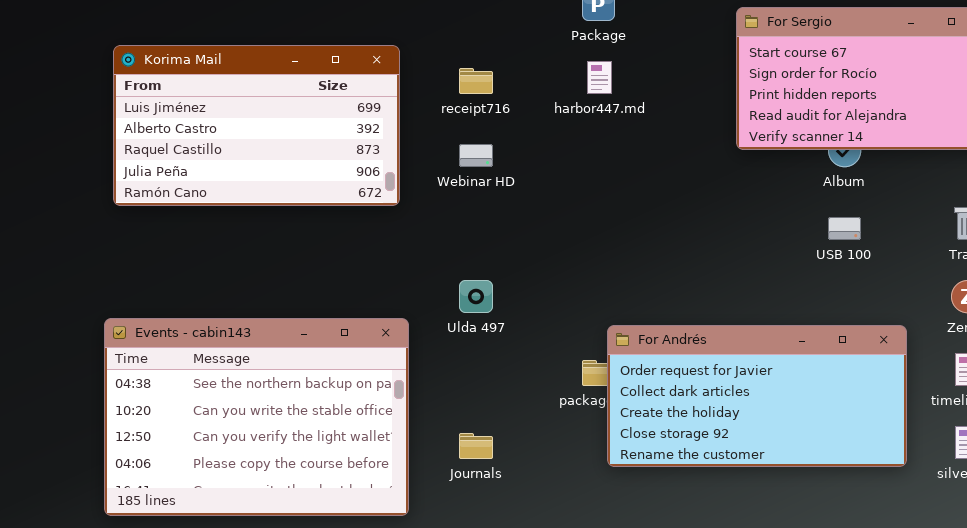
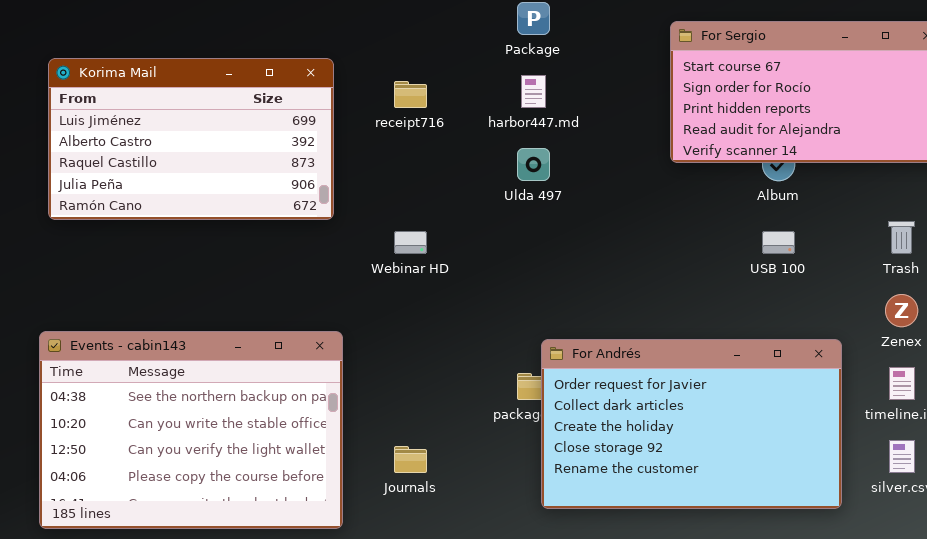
Webinar HD: [459,144,493,167] -> [394,231,427,254], moved
Ulda 497: [459,280,493,313] -> [517,148,550,181], moved
For Andrés: [607,325,907,467] -> [541,339,842,509], resized

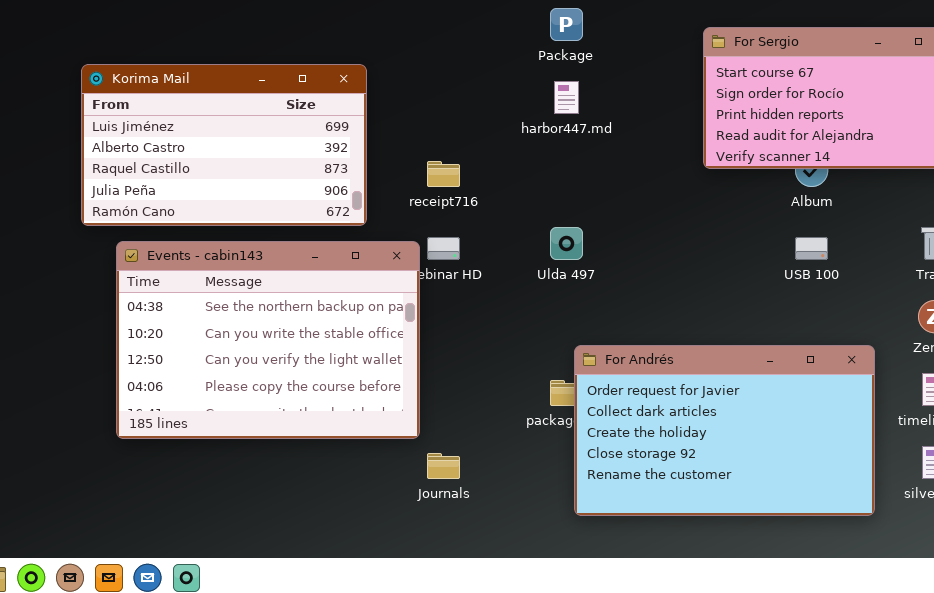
receipt716: [394,81,427,108] -> [427,161,460,187], moved
Ulda 497: [517,148,550,181] -> [550,227,583,260], moved
Events - cabin143: [39,331,343,529] -> [116,241,420,439], moved

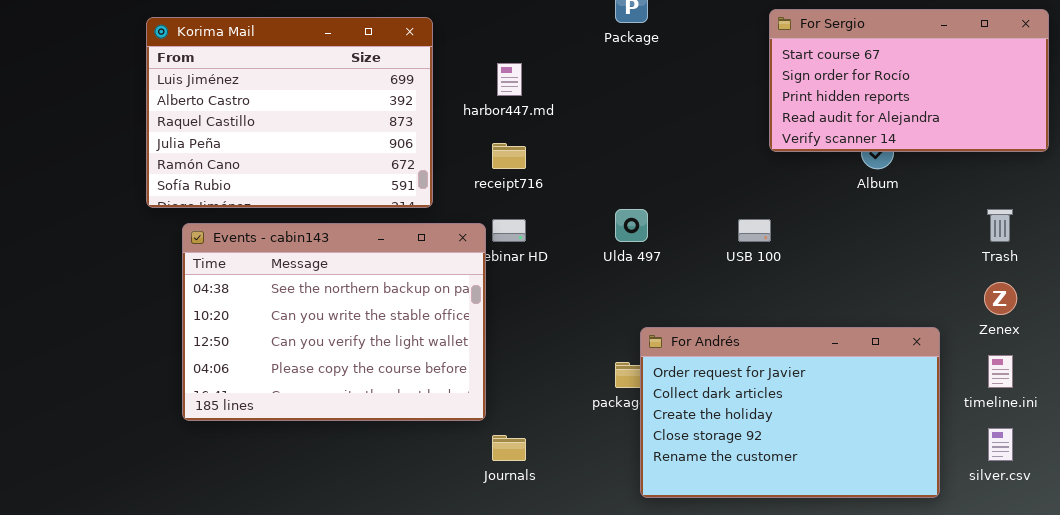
Korima Mail: [81,64,367,226] -> [146,17,433,208], resized
harbor447.md: [554,81,579,114] -> [497,63,522,96], moved
USB 100: [795,237,828,260] -> [738,219,771,242], moved

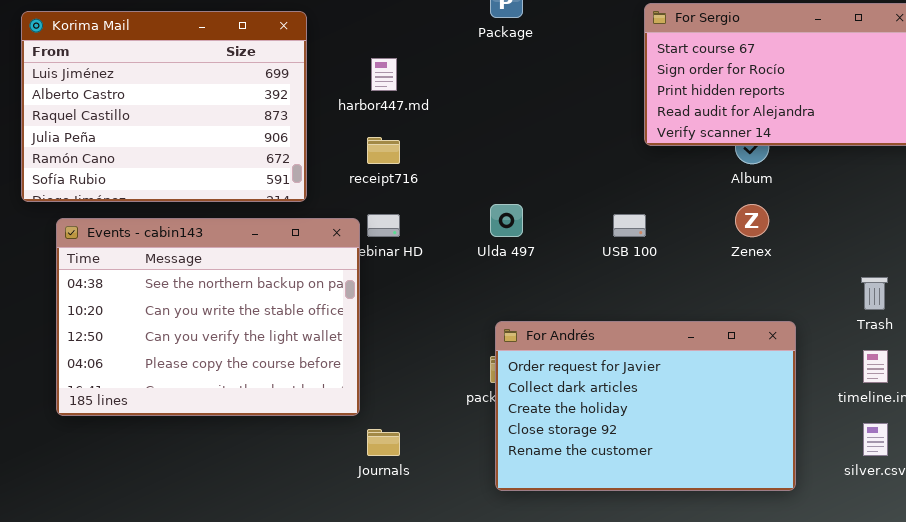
Trash: [987,209,1013,242] -> [861,277,888,310], moved
Zenex: [984,282,1017,315] -> [735,204,769,237], moved
For Andrés: [640,327,940,498] -> [495,321,796,491], moved

